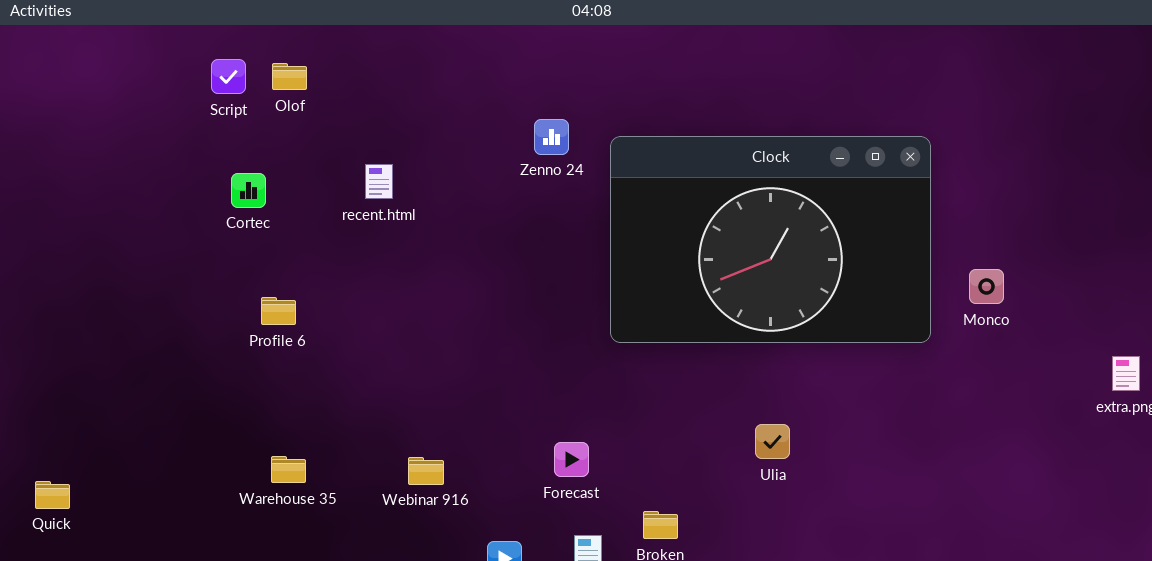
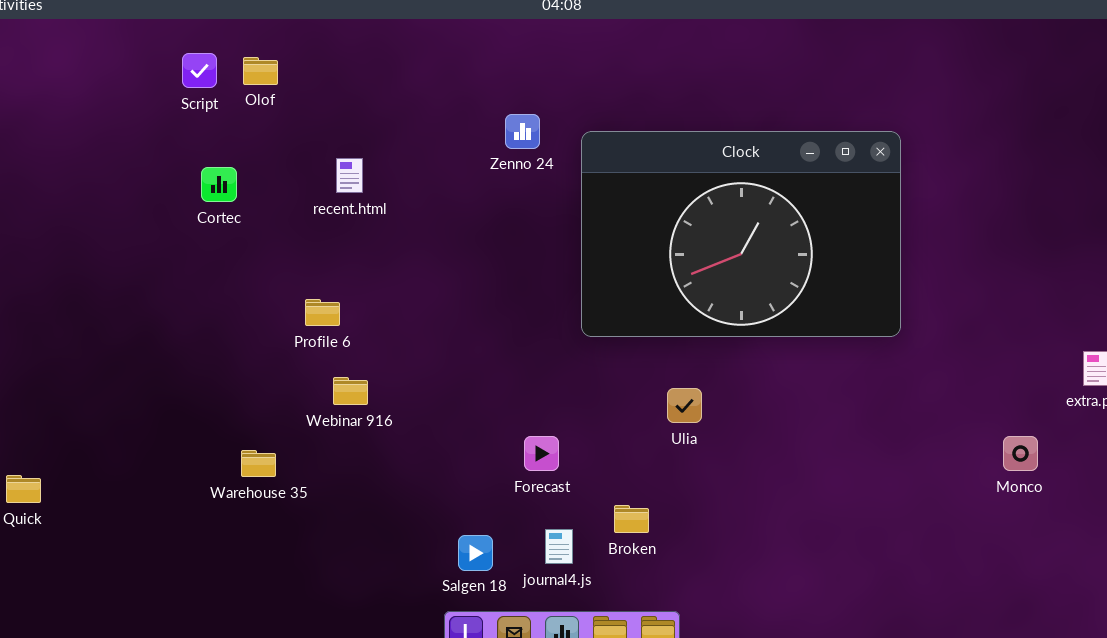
Monco: [969,269,1004,304] -> [1003,436,1038,471], moved
Profile 6: [261,297,296,325] -> [305,299,340,326], moved
Ulia: [755,424,790,459] -> [667,388,702,423], moved
Webinar 916: [408,457,444,485] -> [333,377,368,405], moved

